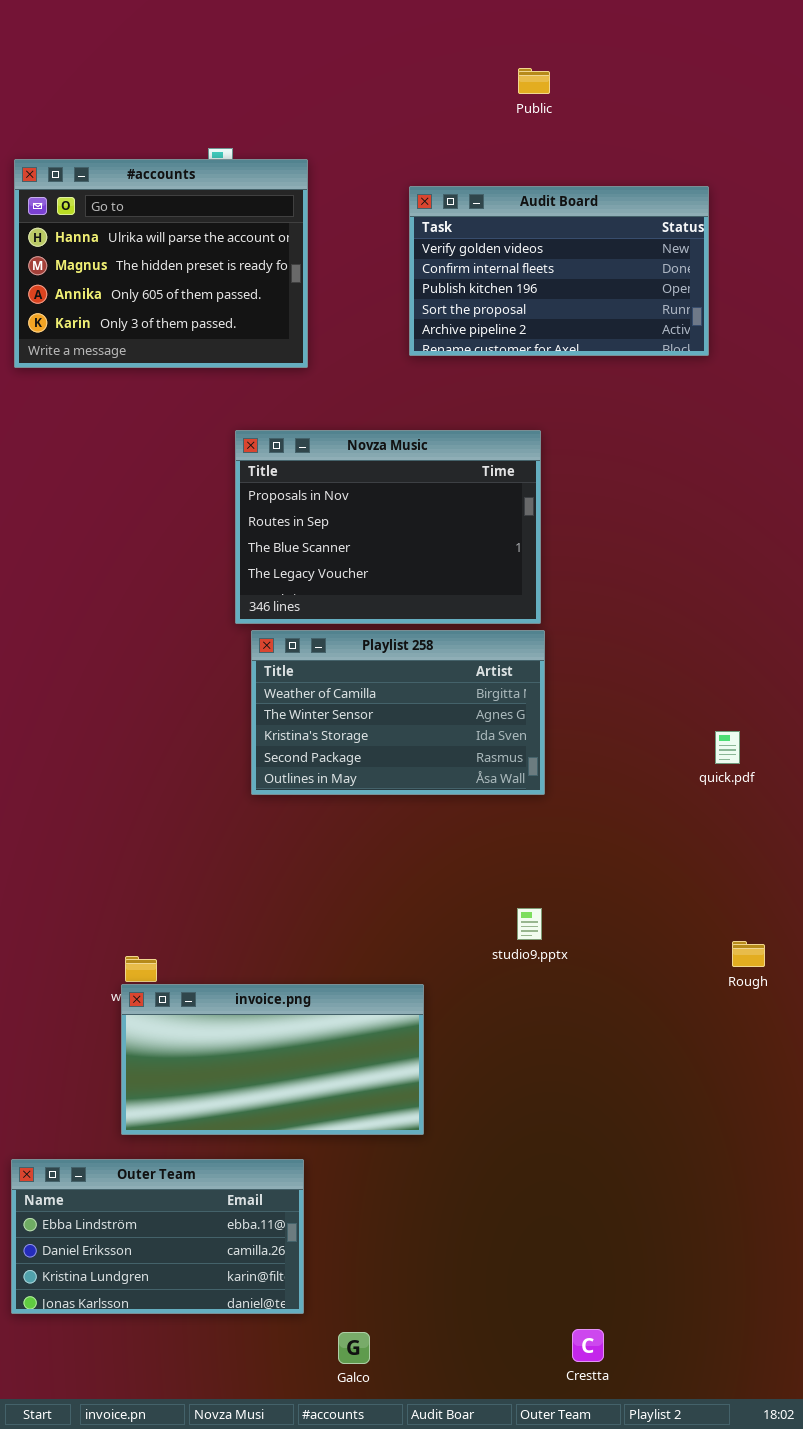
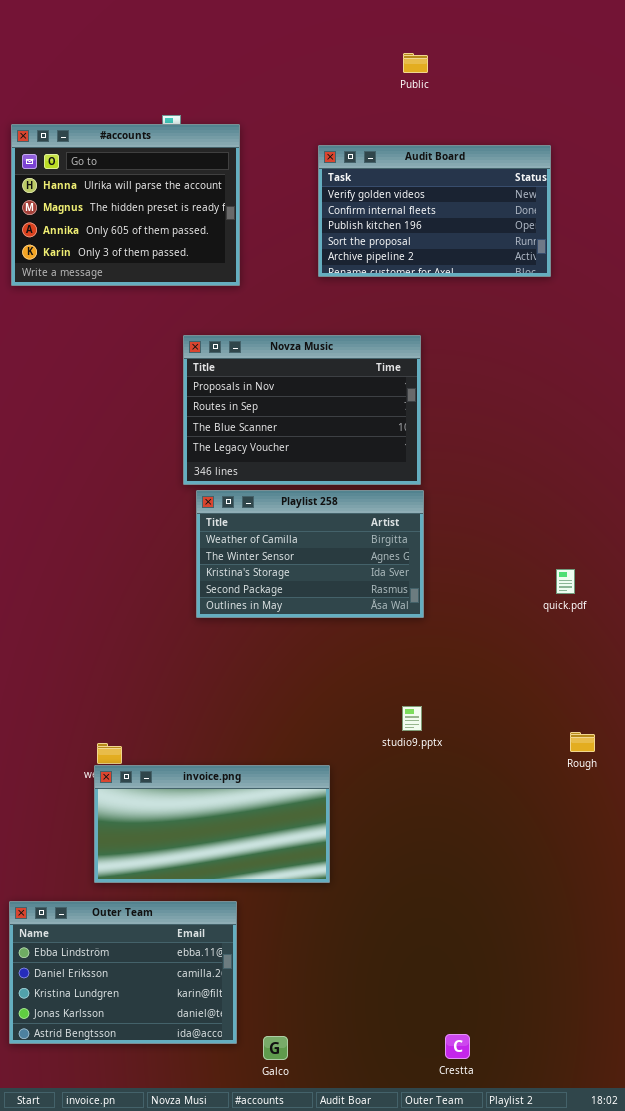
Outer Team: [11,1159,304,1314] -> [9,901,237,1044], resized

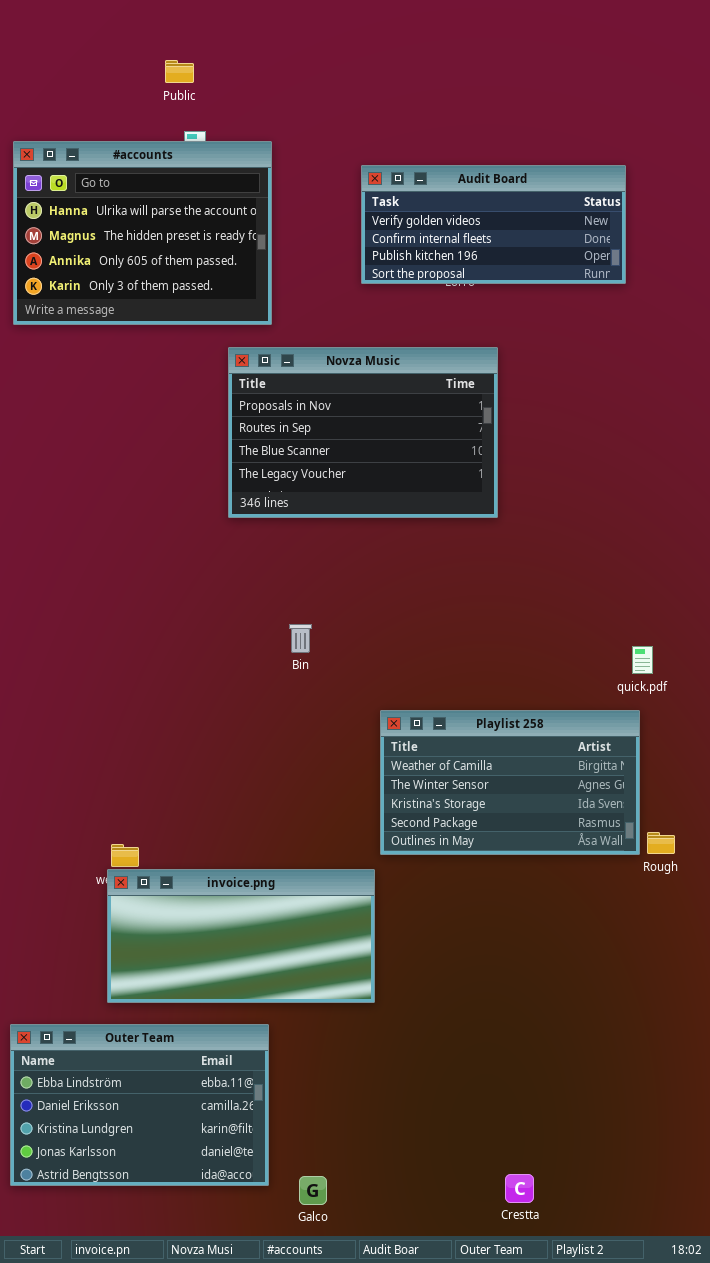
Public: [403,53,428,73] -> [165,60,194,83], moved
Audit Board: [318,145,551,277] -> [361,165,626,284], resized
Novza Music: [183,335,421,485] -> [228,347,498,518], moved
Playlist 258: [196,490,424,618] -> [380,710,640,855], moved

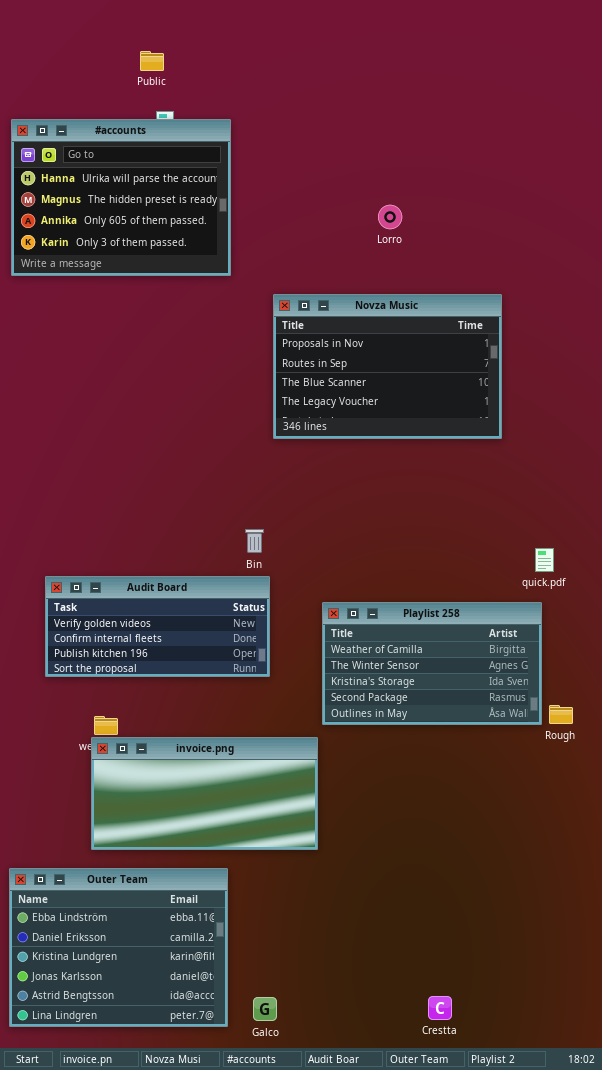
Audit Board: [361,165,626,284] -> [45,576,270,677], moved
Novza Music: [228,347,498,518] -> [273,294,502,439], moved
Outer Team: [10,1024,269,1186] -> [9,868,228,1027], resized

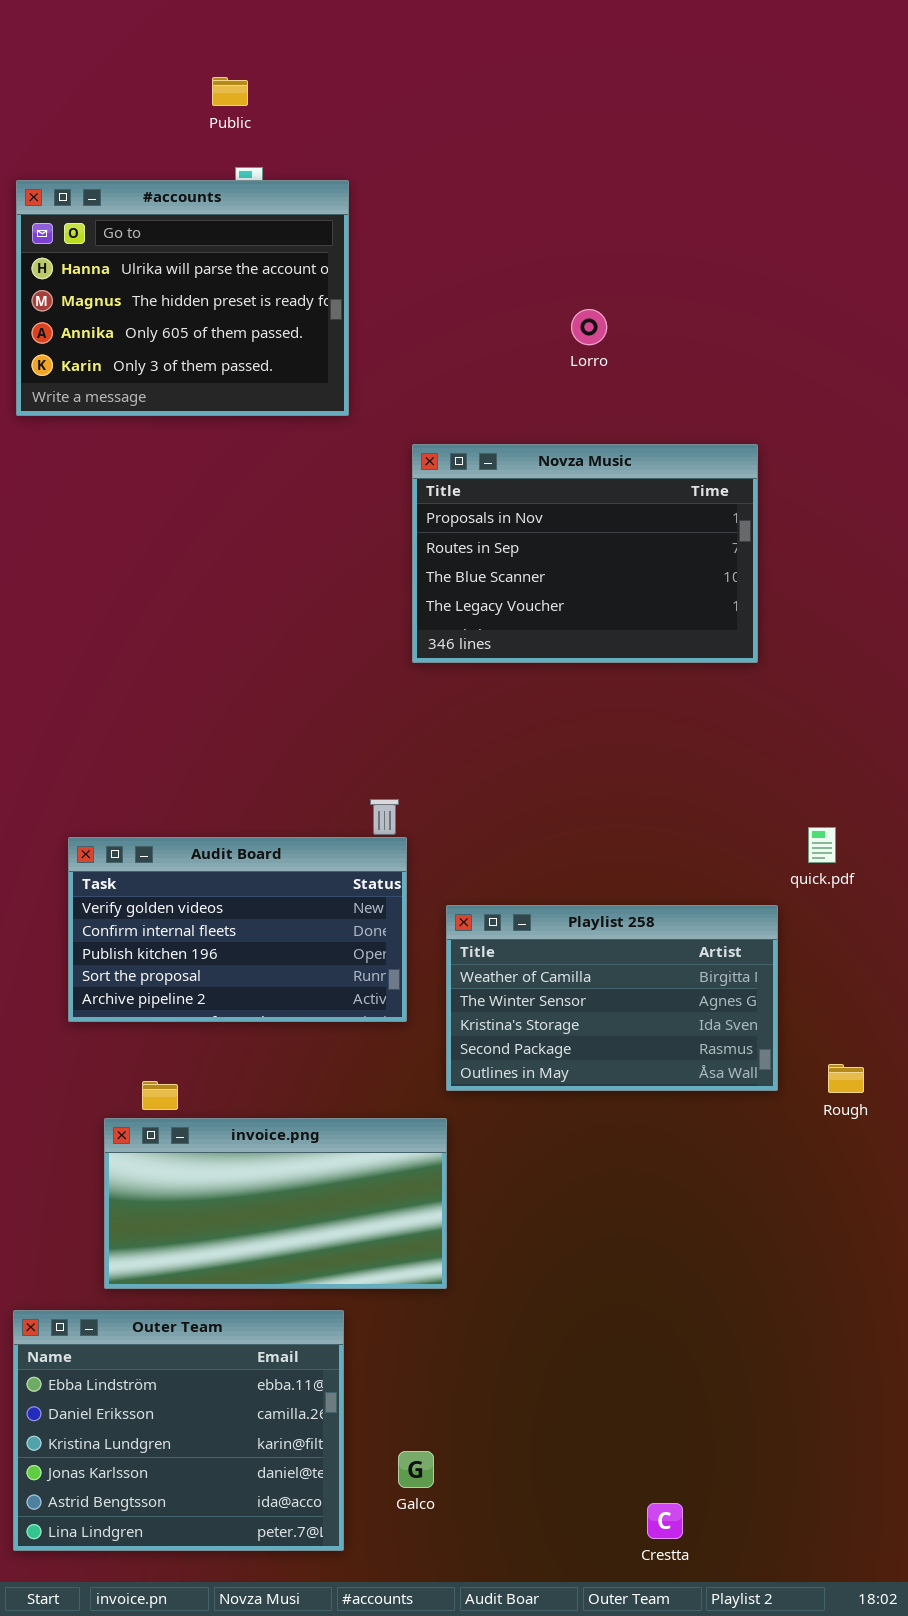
Audit Board: [45,576,270,677] -> [68,837,407,1022], resized
Playlist 258: [322,602,542,725] -> [446,905,778,1091], moved
invoice.png: [91,737,318,850] -> [104,1118,447,1289], moved
Galco: [253,997,277,1021] -> [398,1451,434,1488], moved

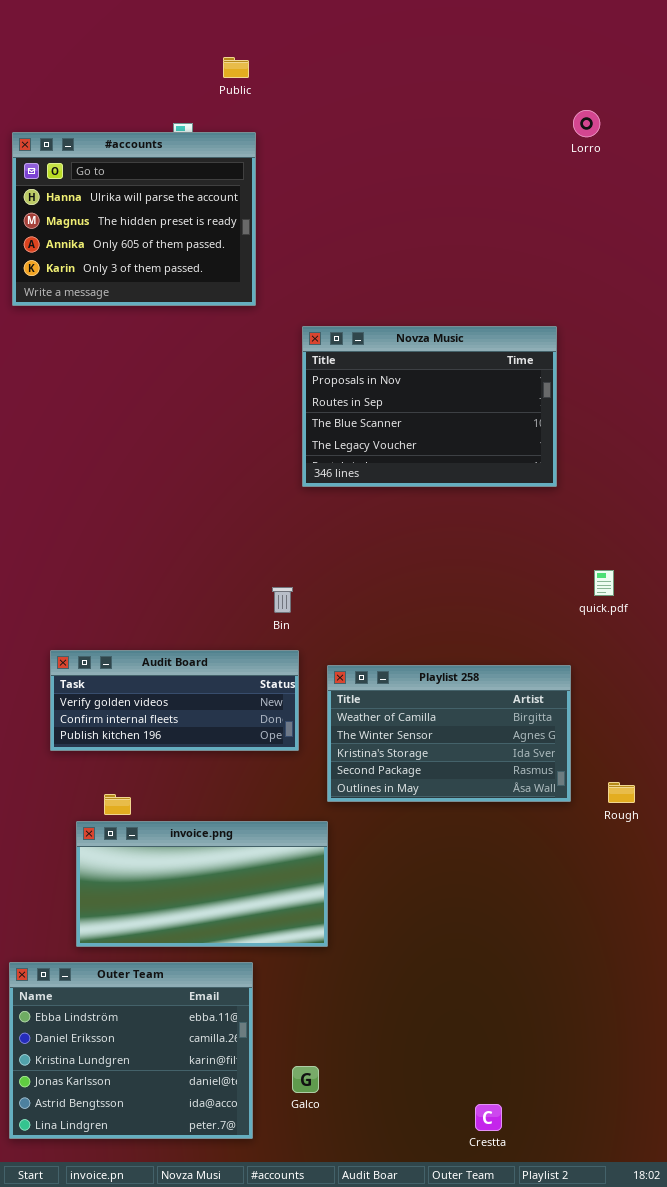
Public: [212,77,248,106] -> [223,57,249,78], moved
Lorro: [571,309,607,345] -> [573,110,600,137], moved
quick.pdf: [808,827,836,863] -> [594,570,614,596], moved
Audit Board: [68,837,407,1022] -> [50,650,299,751], resized

